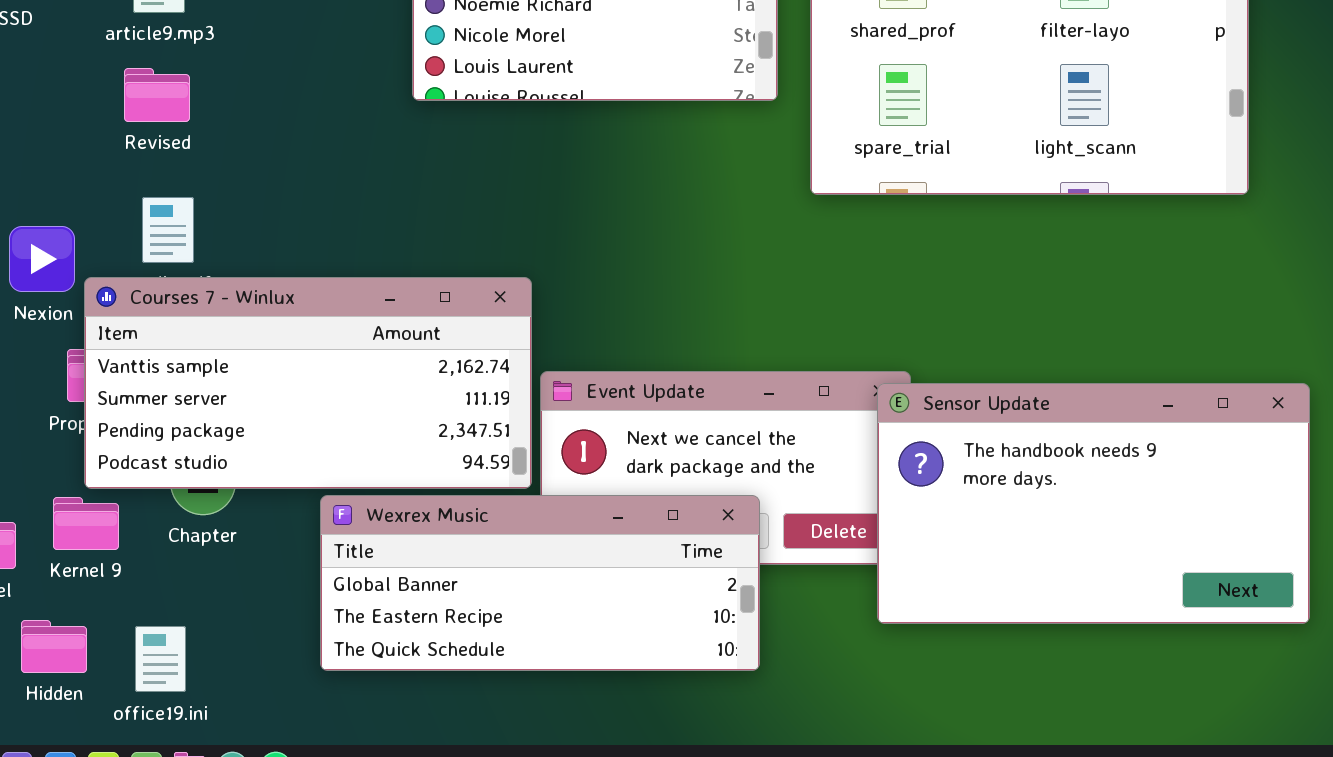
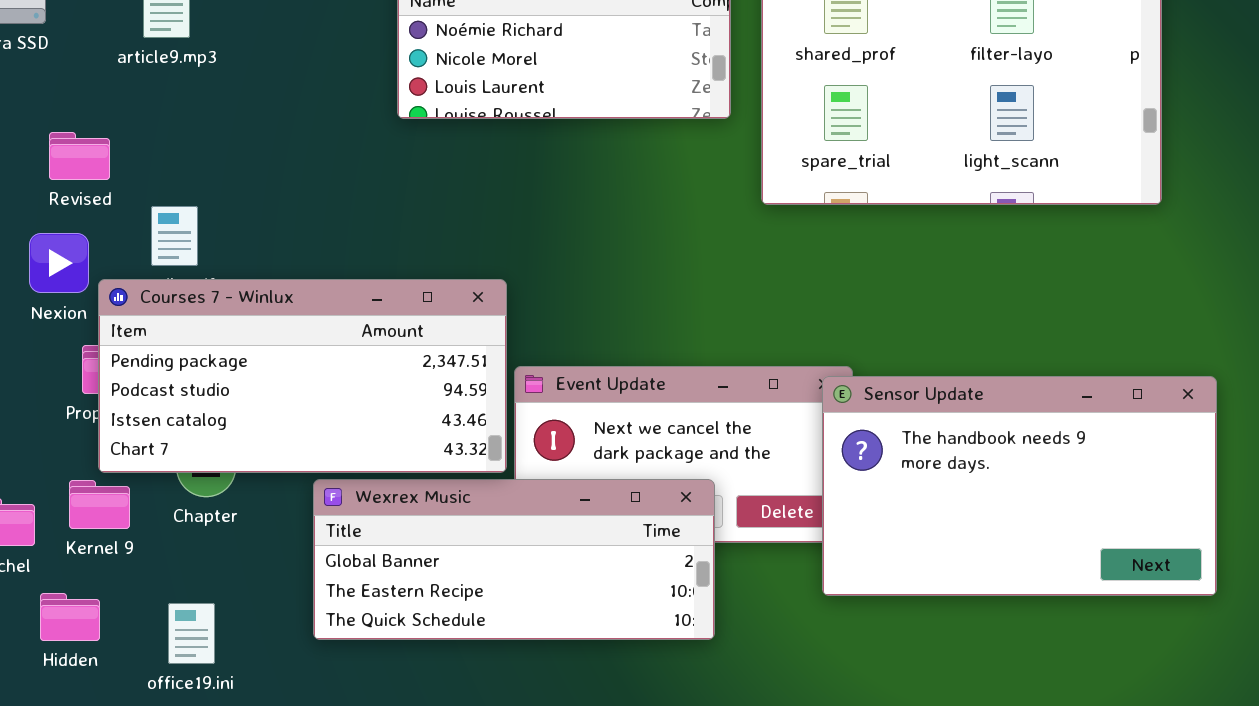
Revised: [124,68,190,122] -> [49,132,110,180], moved
Courses 7 - Winlux: [84,277,532,489] -> [98,279,507,473], scrolled down 2 rows
office19.ini: [135,626,186,692] -> [168,603,215,664], moved

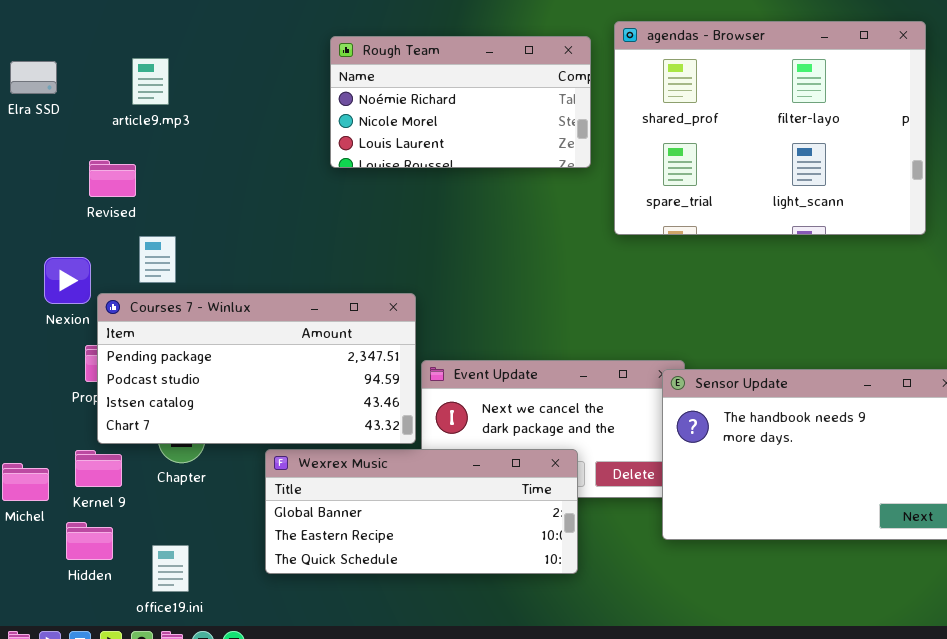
Revised: [49,132,110,180] -> [89,160,136,197], moved
Hidden: [40,593,100,641] -> [66,522,113,560], moved

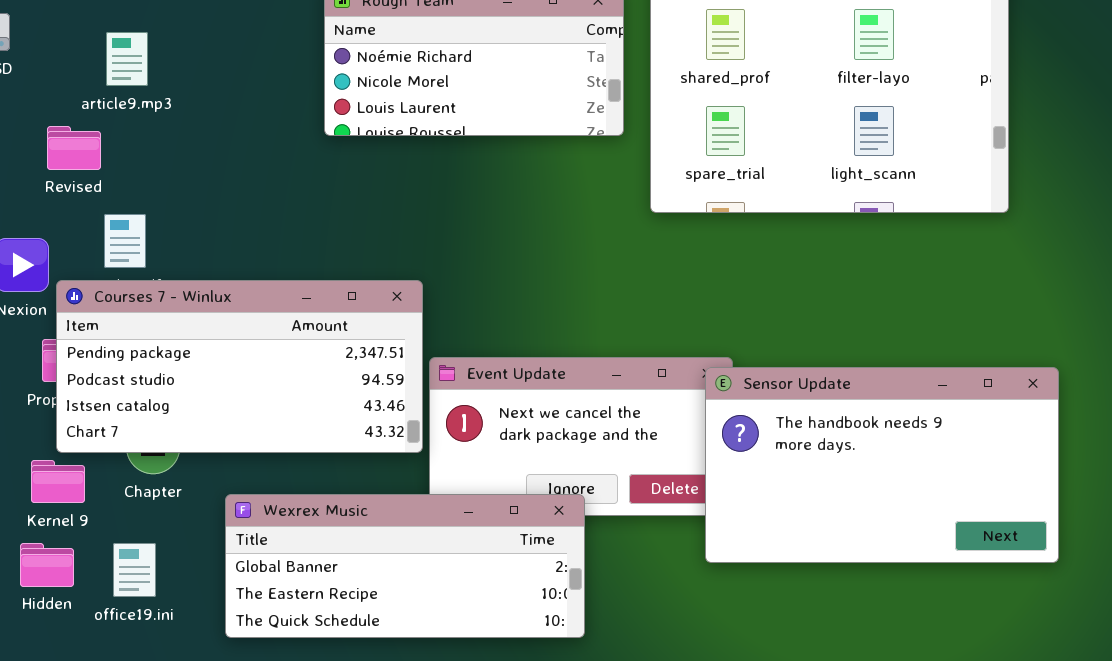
article9.mp3: [132,58,169,105] -> [106,32,148,86], moved
Wexrex Music: [265,449,578,574] -> [225,494,585,638], moved
office19.ini: [152,545,189,592] -> [113,543,156,597], moved

